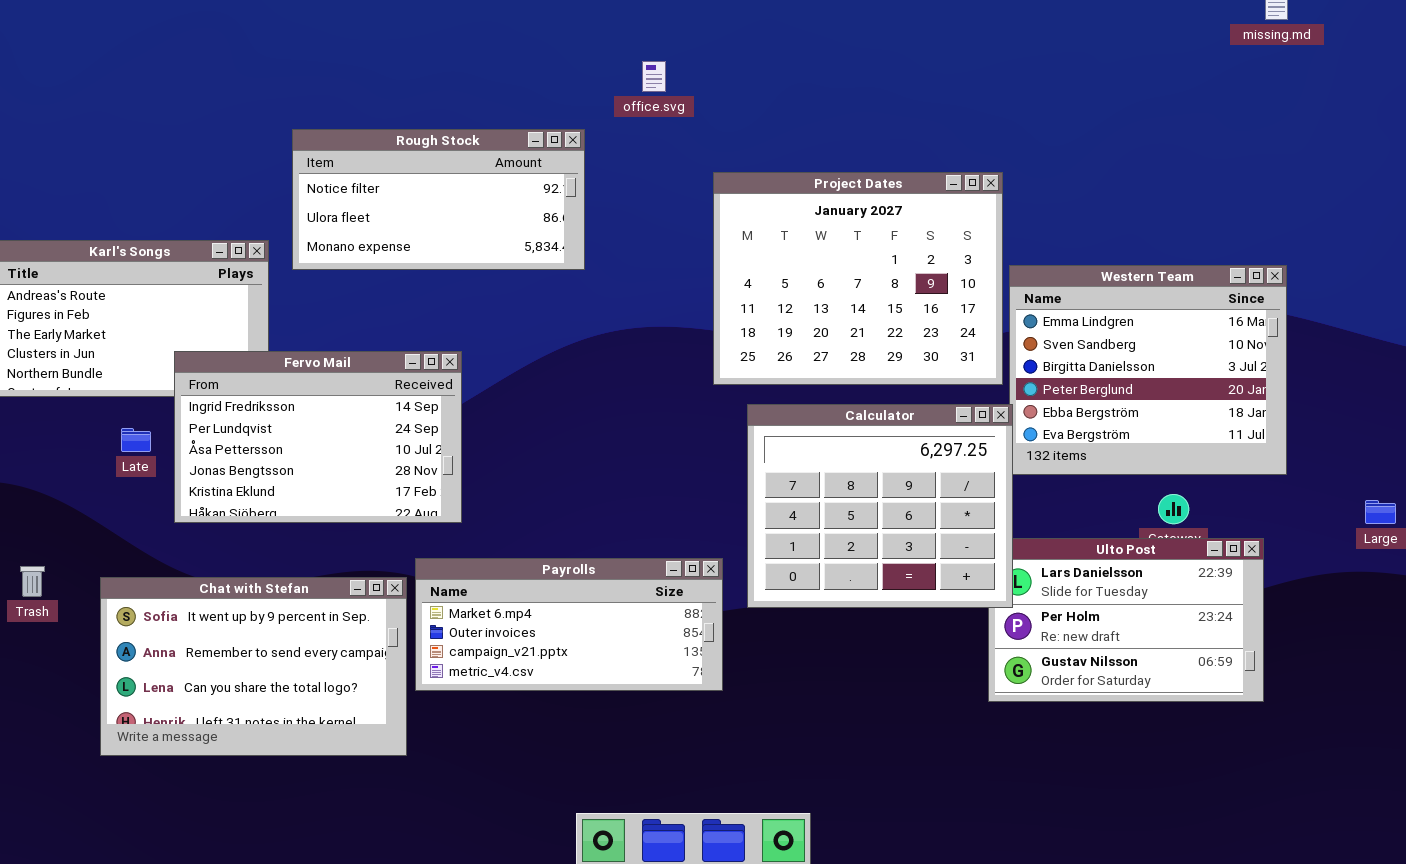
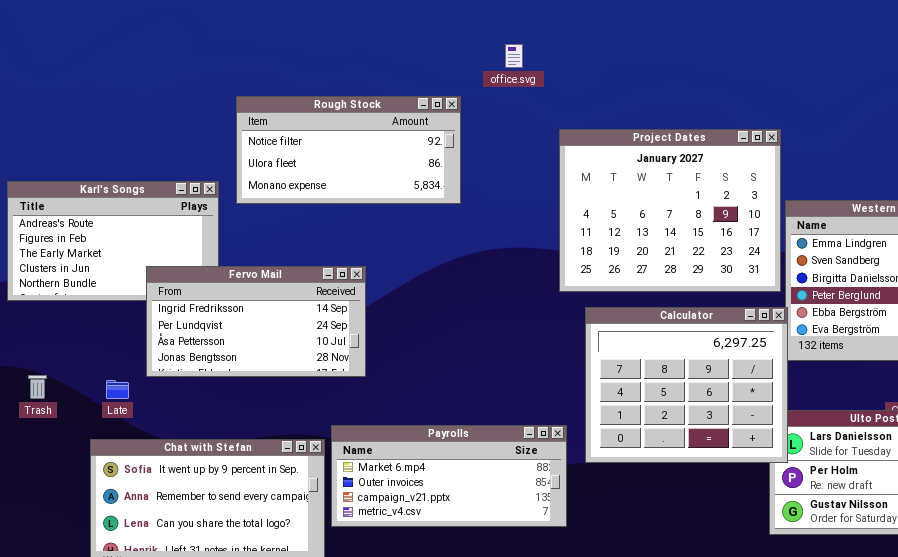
Fervo Mail: [174,351,462,523] -> [146,266,366,377], resized
Late: [121,428,151,452] -> [106,380,129,399], moved
Trash: [20,566,45,597] -> [28,375,47,399], moved

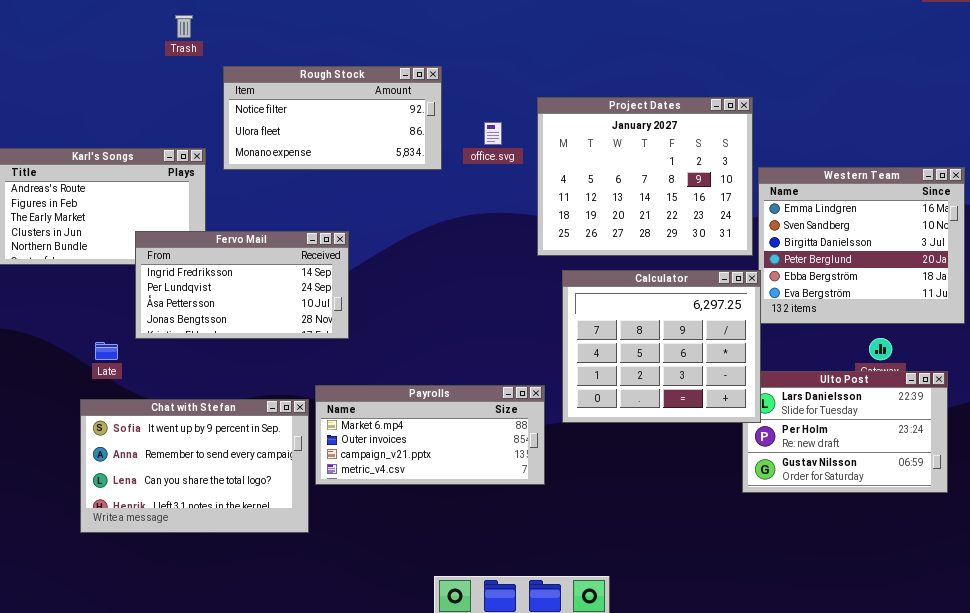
office.svg: [505,44,523,68] -> [484,122,502,145], moved
Trash: [28,375,47,399] -> [175,15,193,38], moved

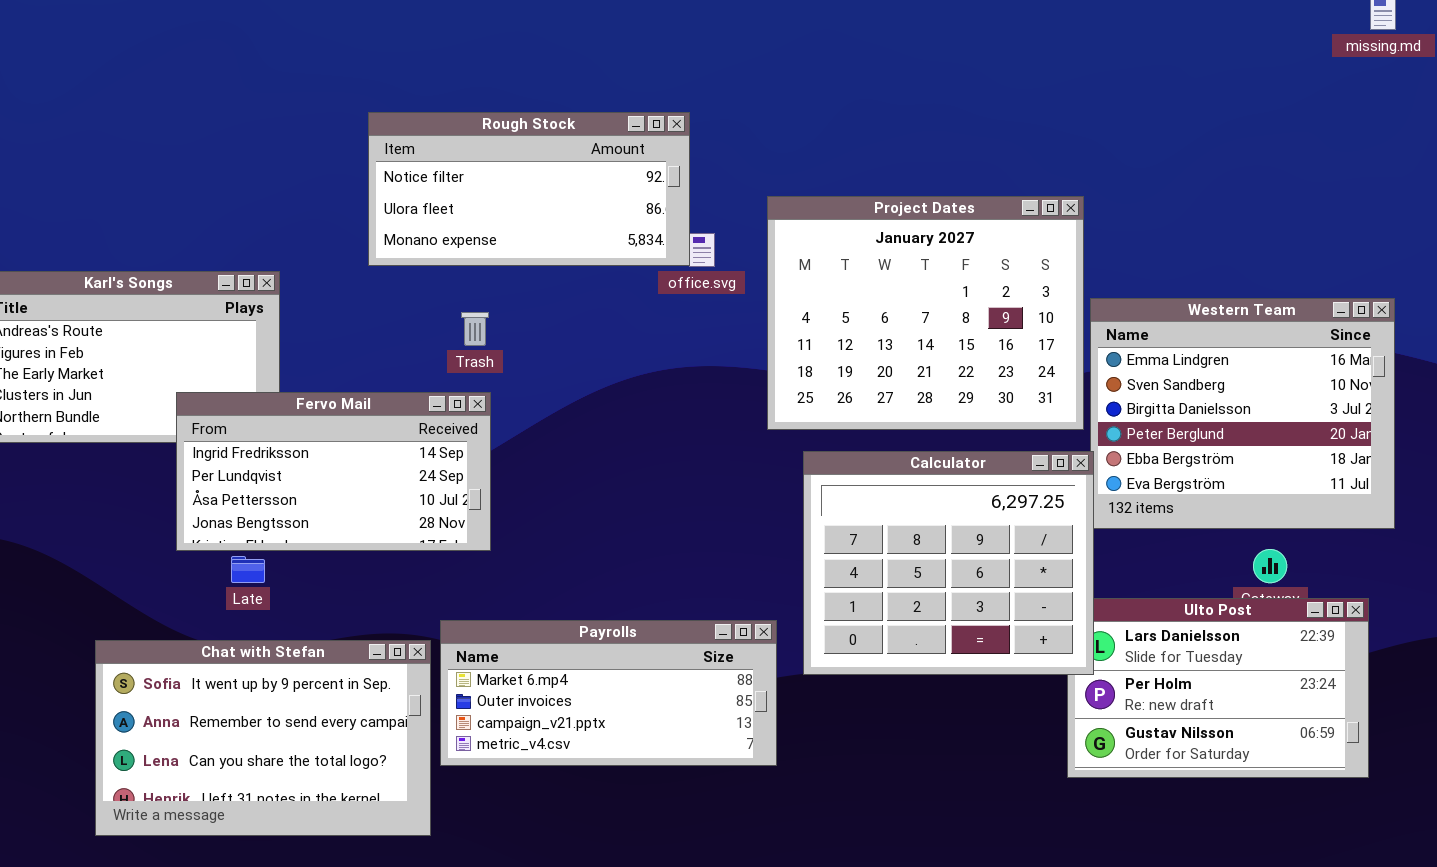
Trash: [175,15,193,38] -> [461,312,489,346], moved
Rough Stock: [223,66,442,170] -> [368,112,690,266], moved
Late: [95,342,118,360] -> [231,556,265,583], moved

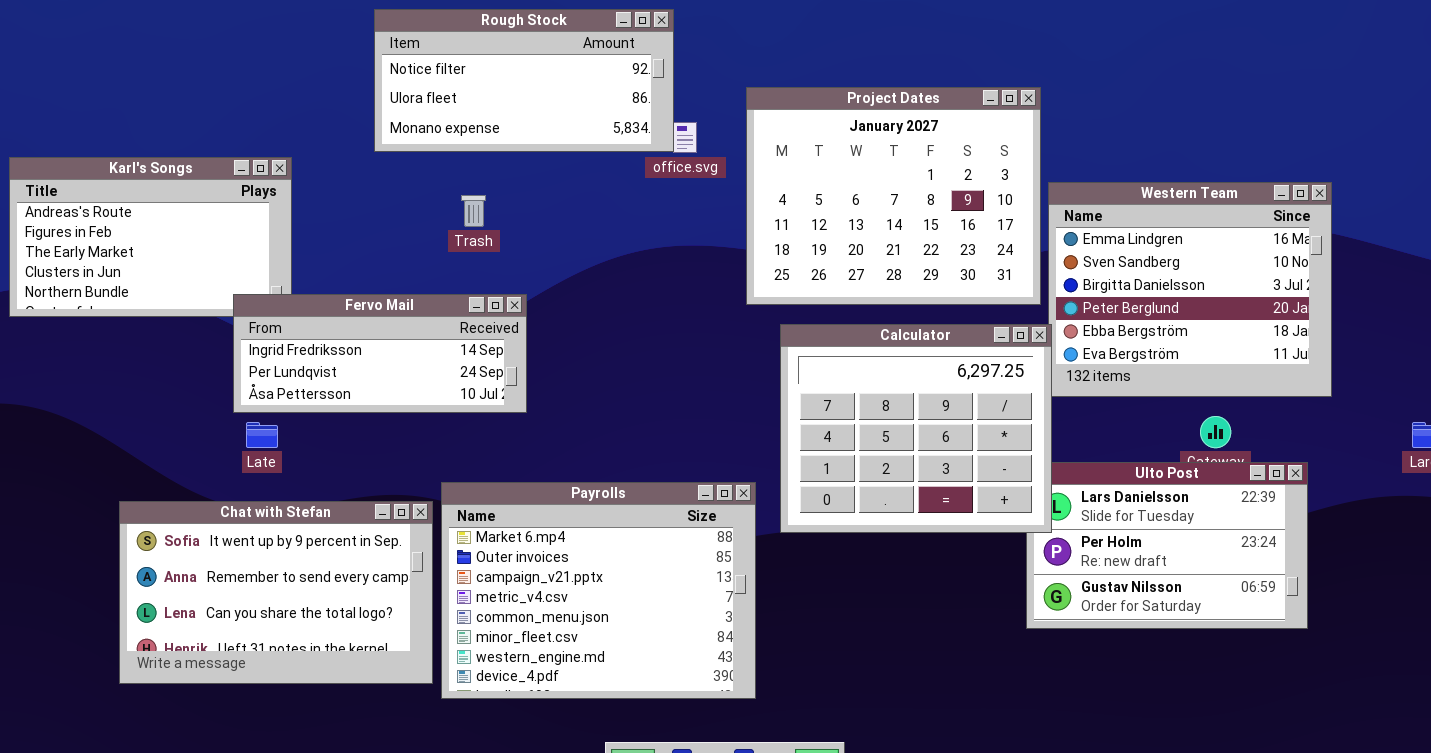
Fervo Mail: [176,392,491,551] -> [233,294,527,413], moved, resized
Payrolls: [440,620,777,766] -> [441,482,756,699], resized

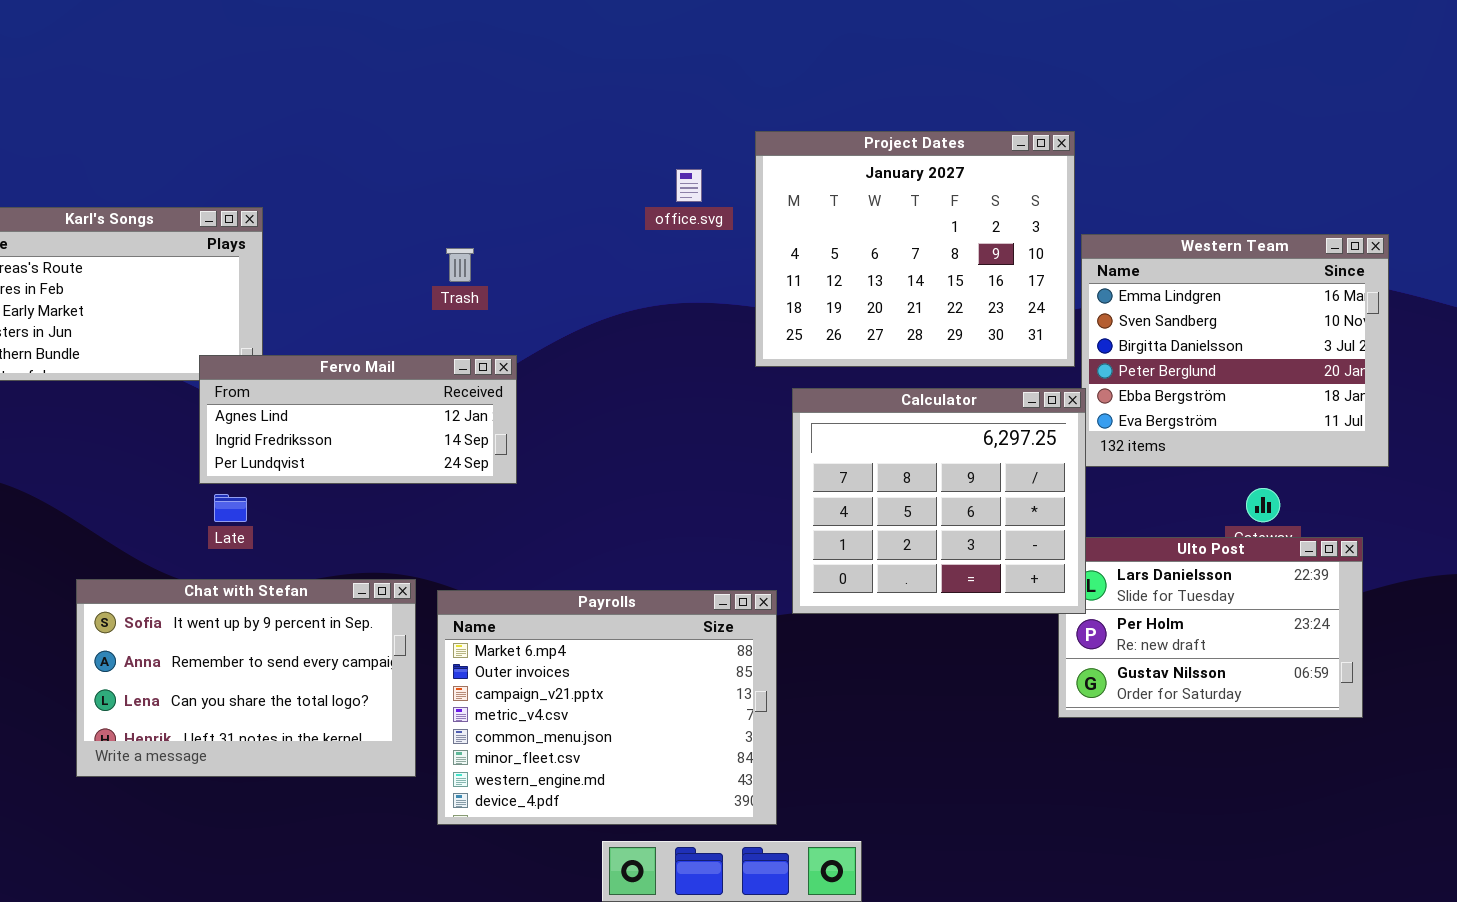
Rough Stock: [374,9,674,152] -> none, closed
Fervo Mail: [233,294,527,413] -> [199,355,517,484], scrolled up 1 row
Payrolls: [441,482,756,699] -> [437,590,777,825], moved

